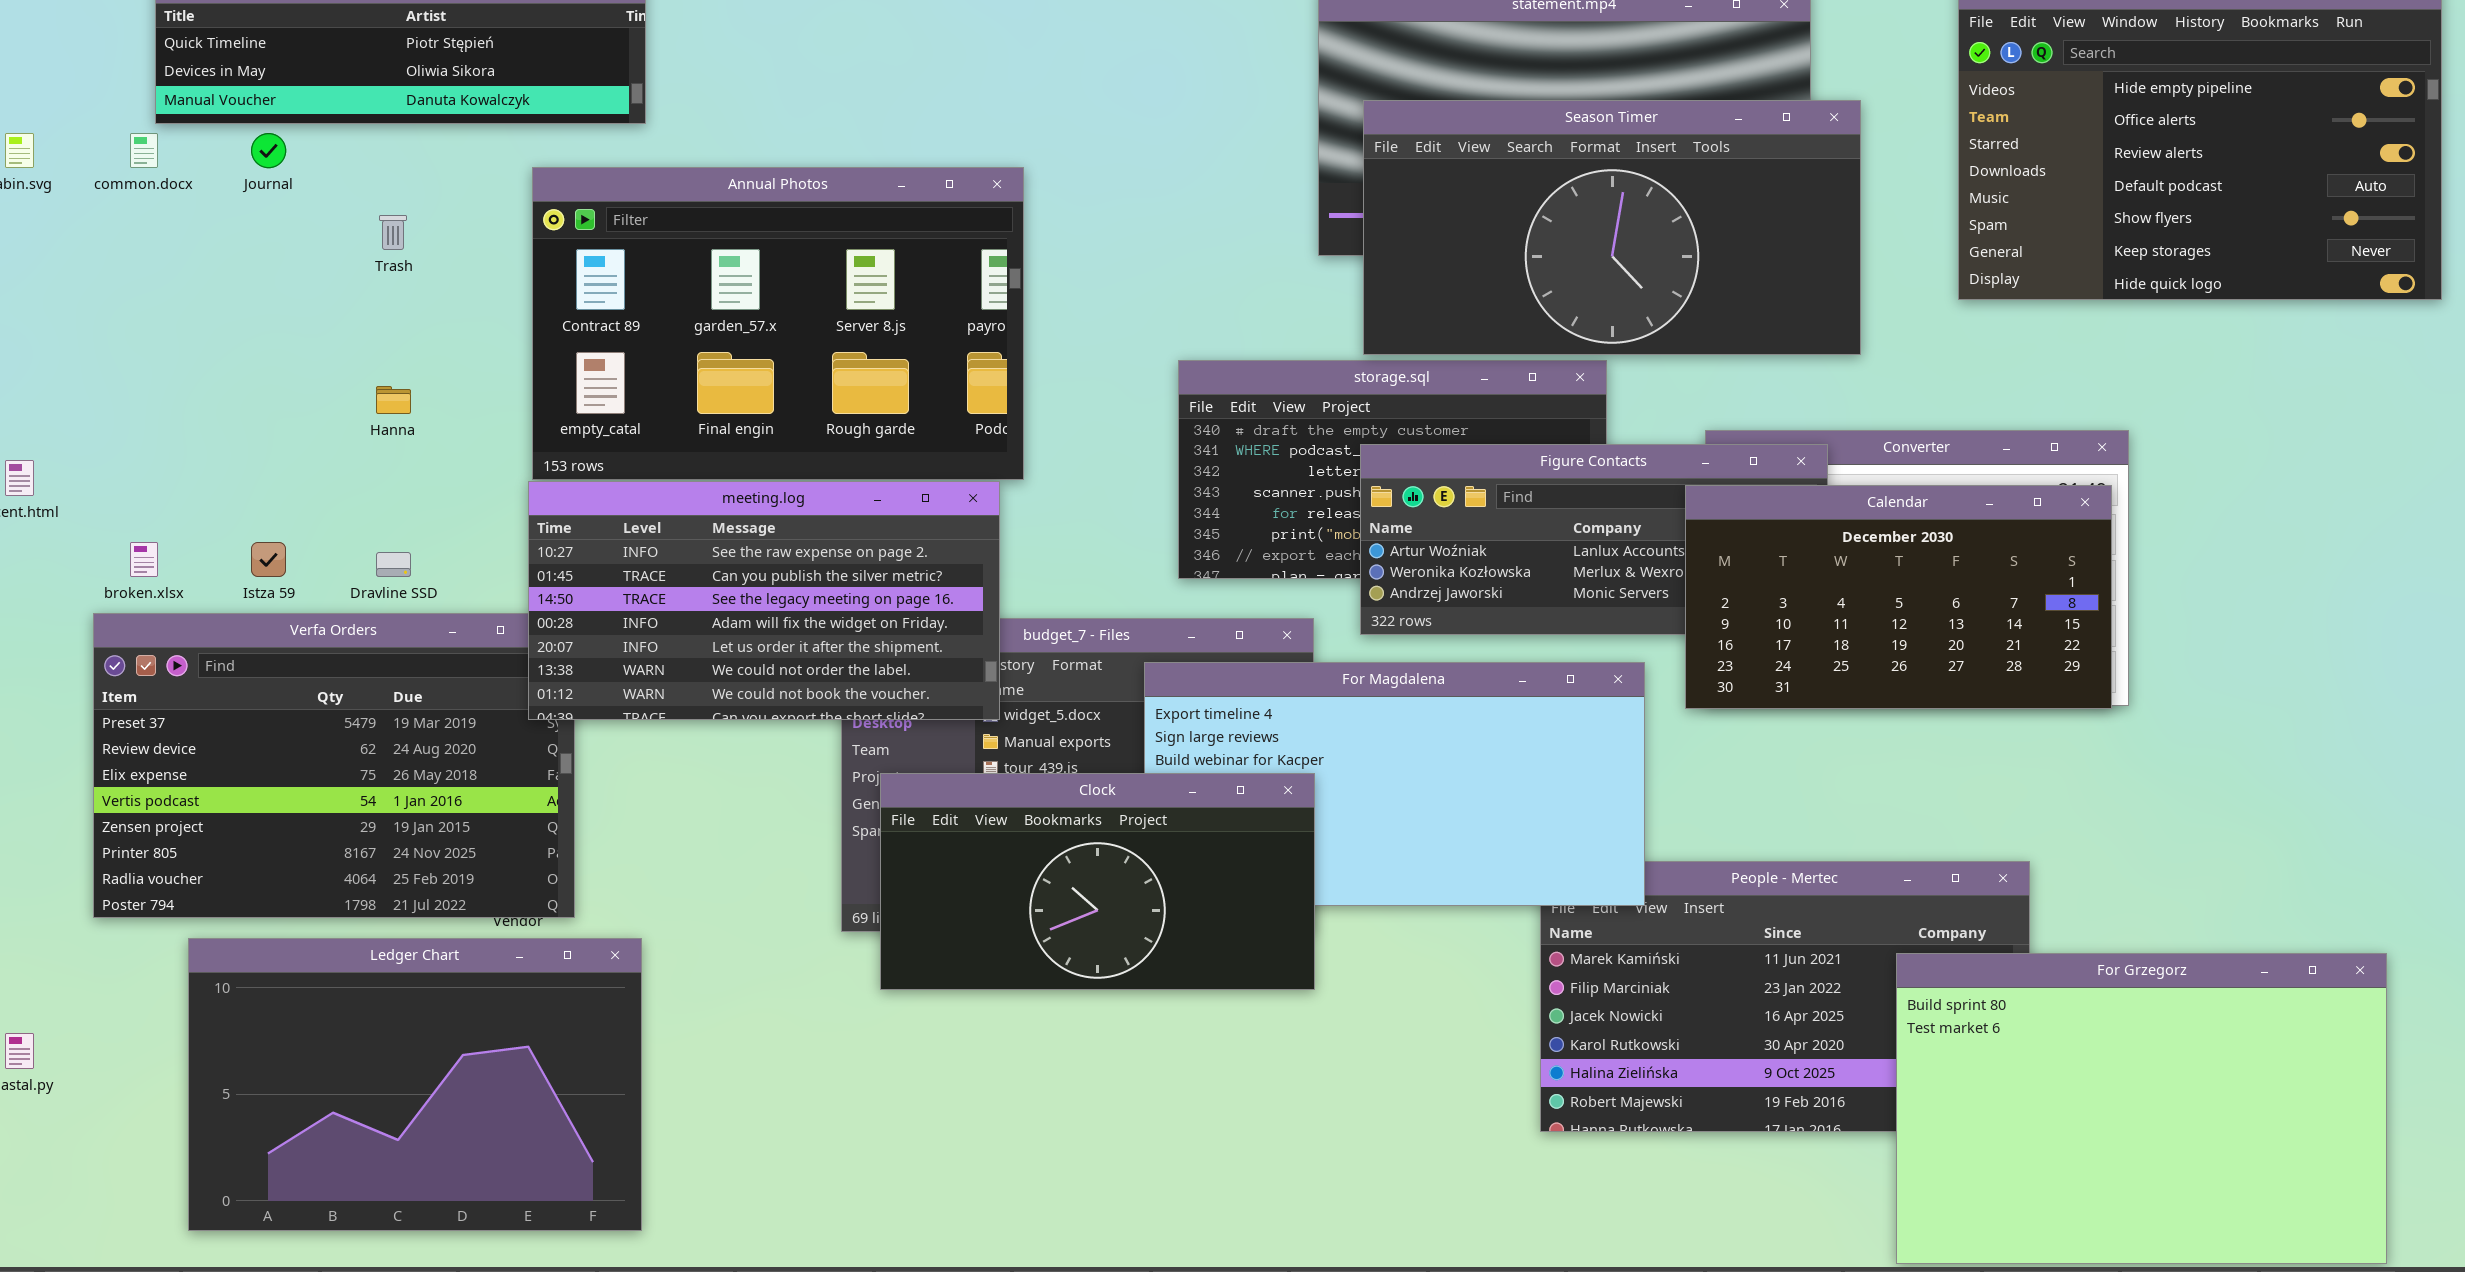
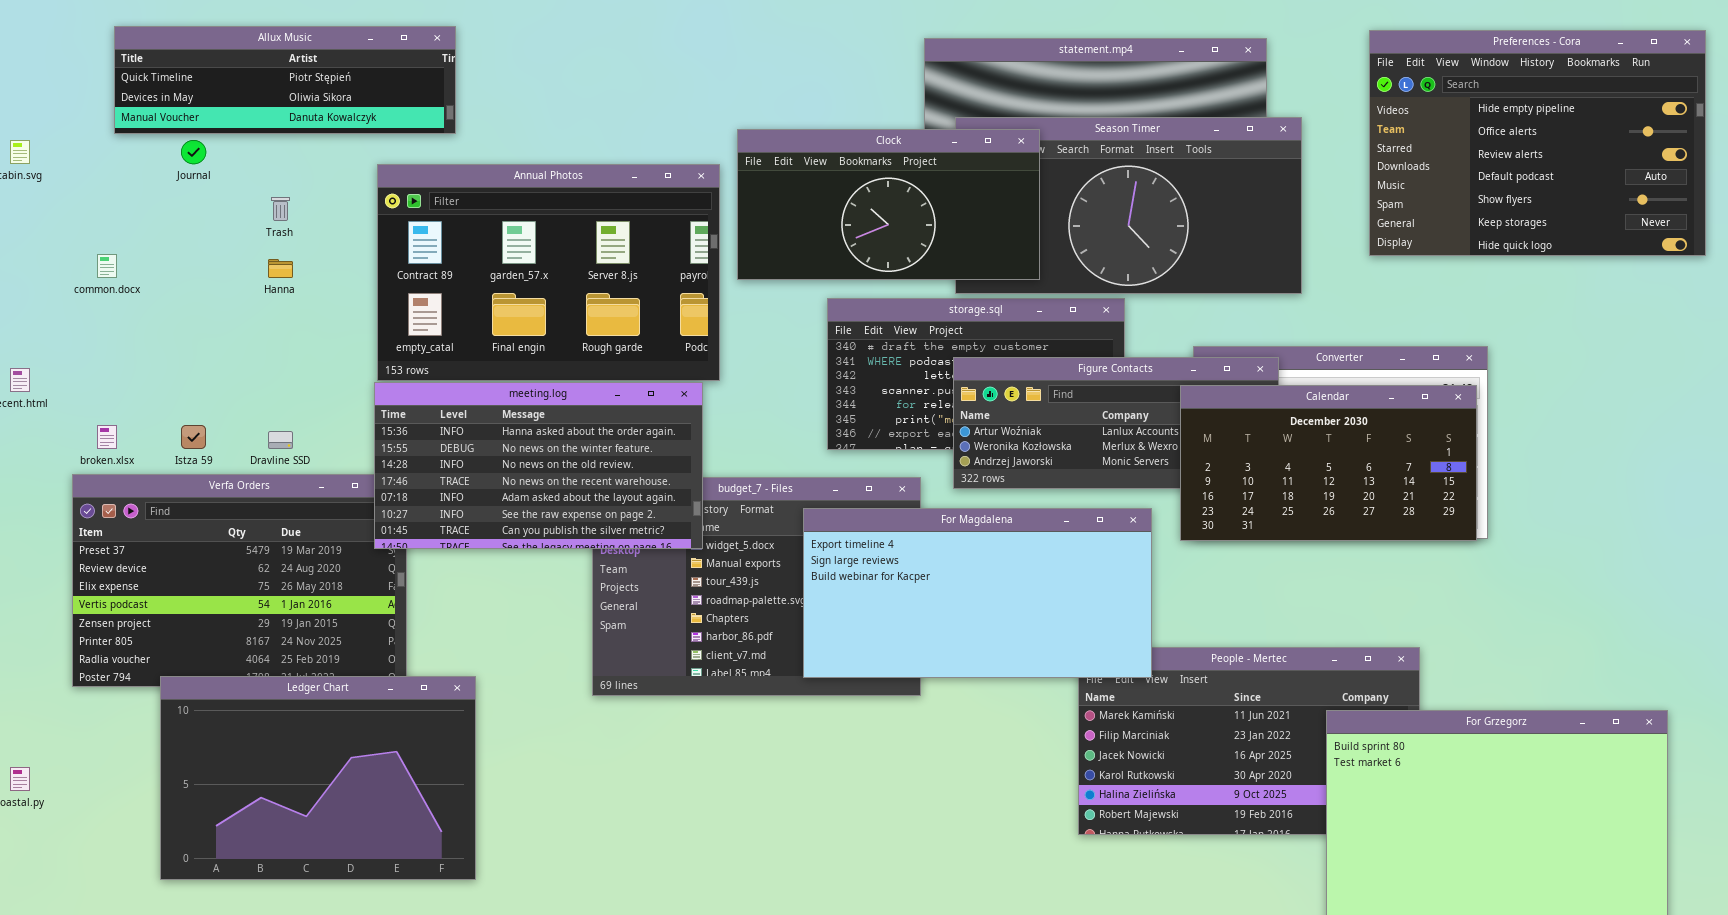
common.docx: [130,133,158,168] -> [97,254,117,278], moved
Hanna: [376,386,411,414] -> [268,259,293,278], moved
meeting.log: [528,481,1000,720] -> [374,382,703,549], scrolled up 5 rows
Clock: [880,773,1315,990] -> [737,129,1040,280], moved
Ledger Chart: [188,938,642,1231] -> [160,676,476,880], moved

